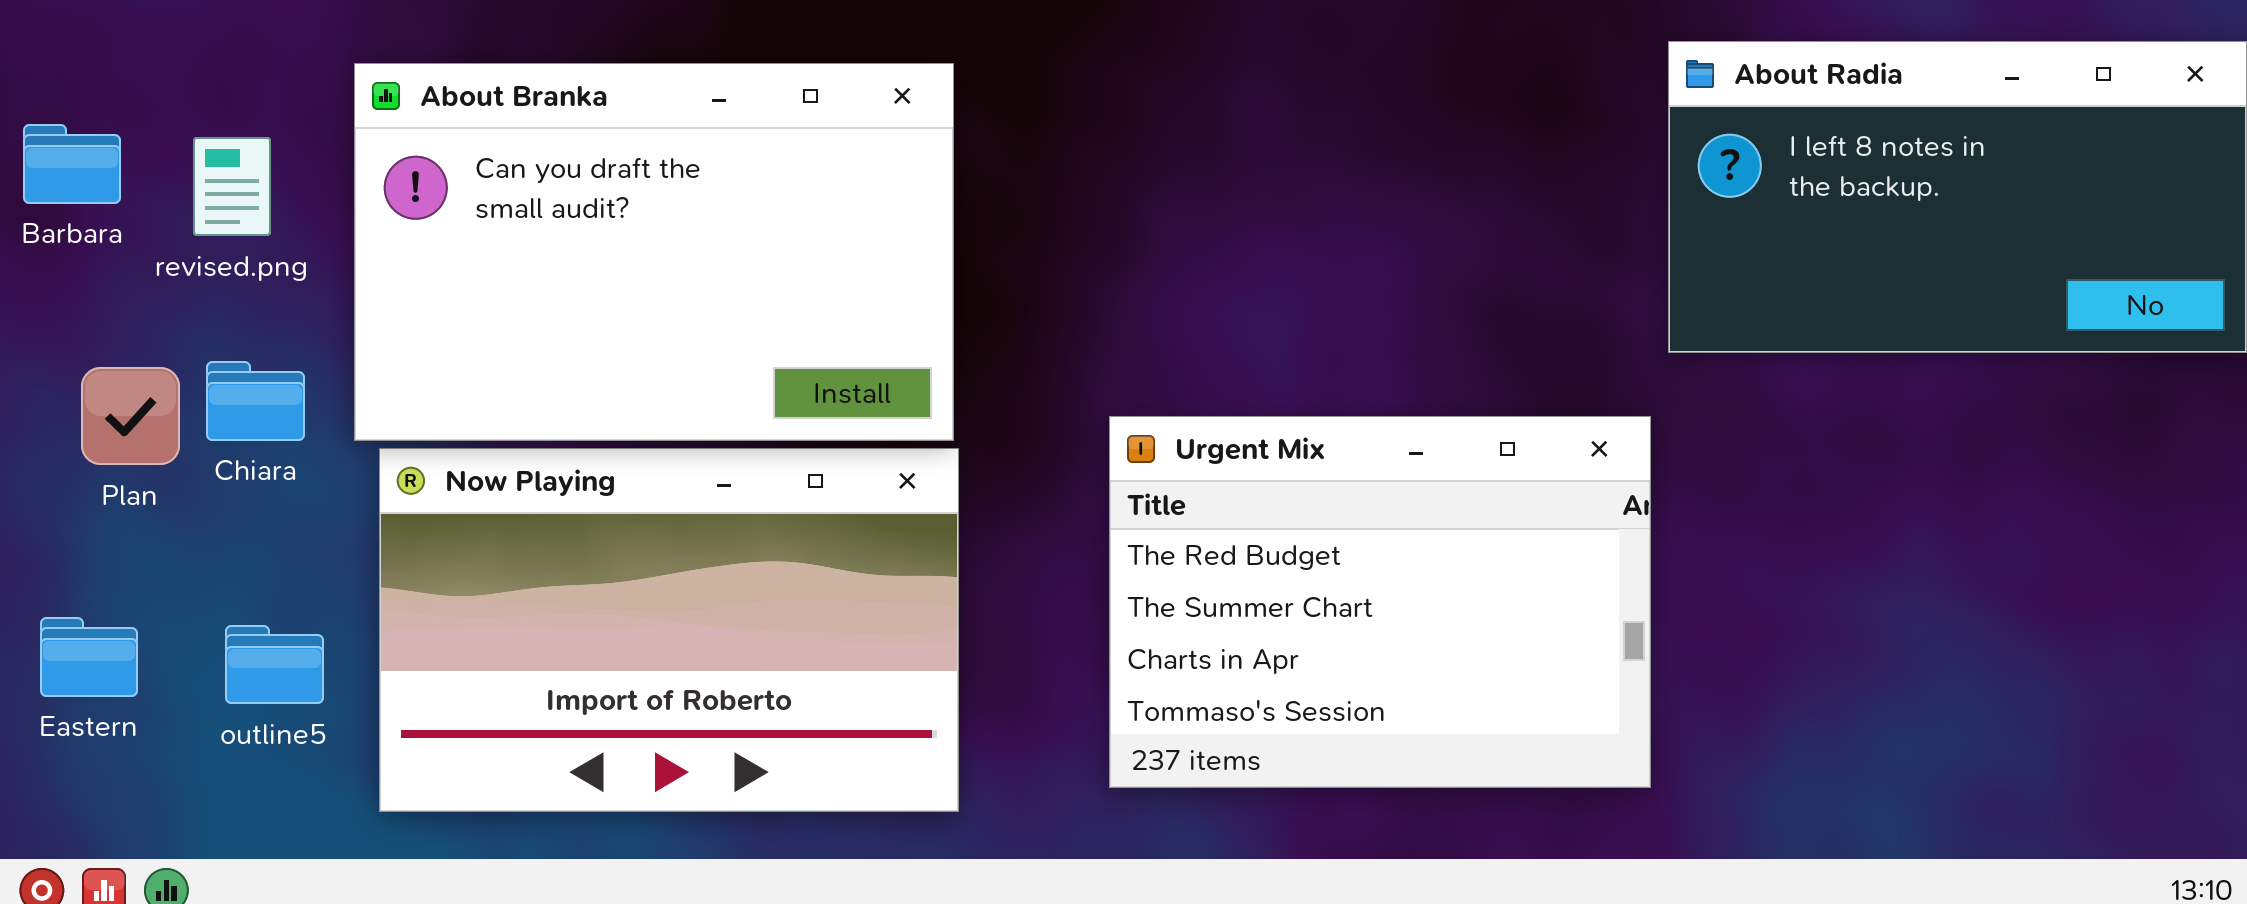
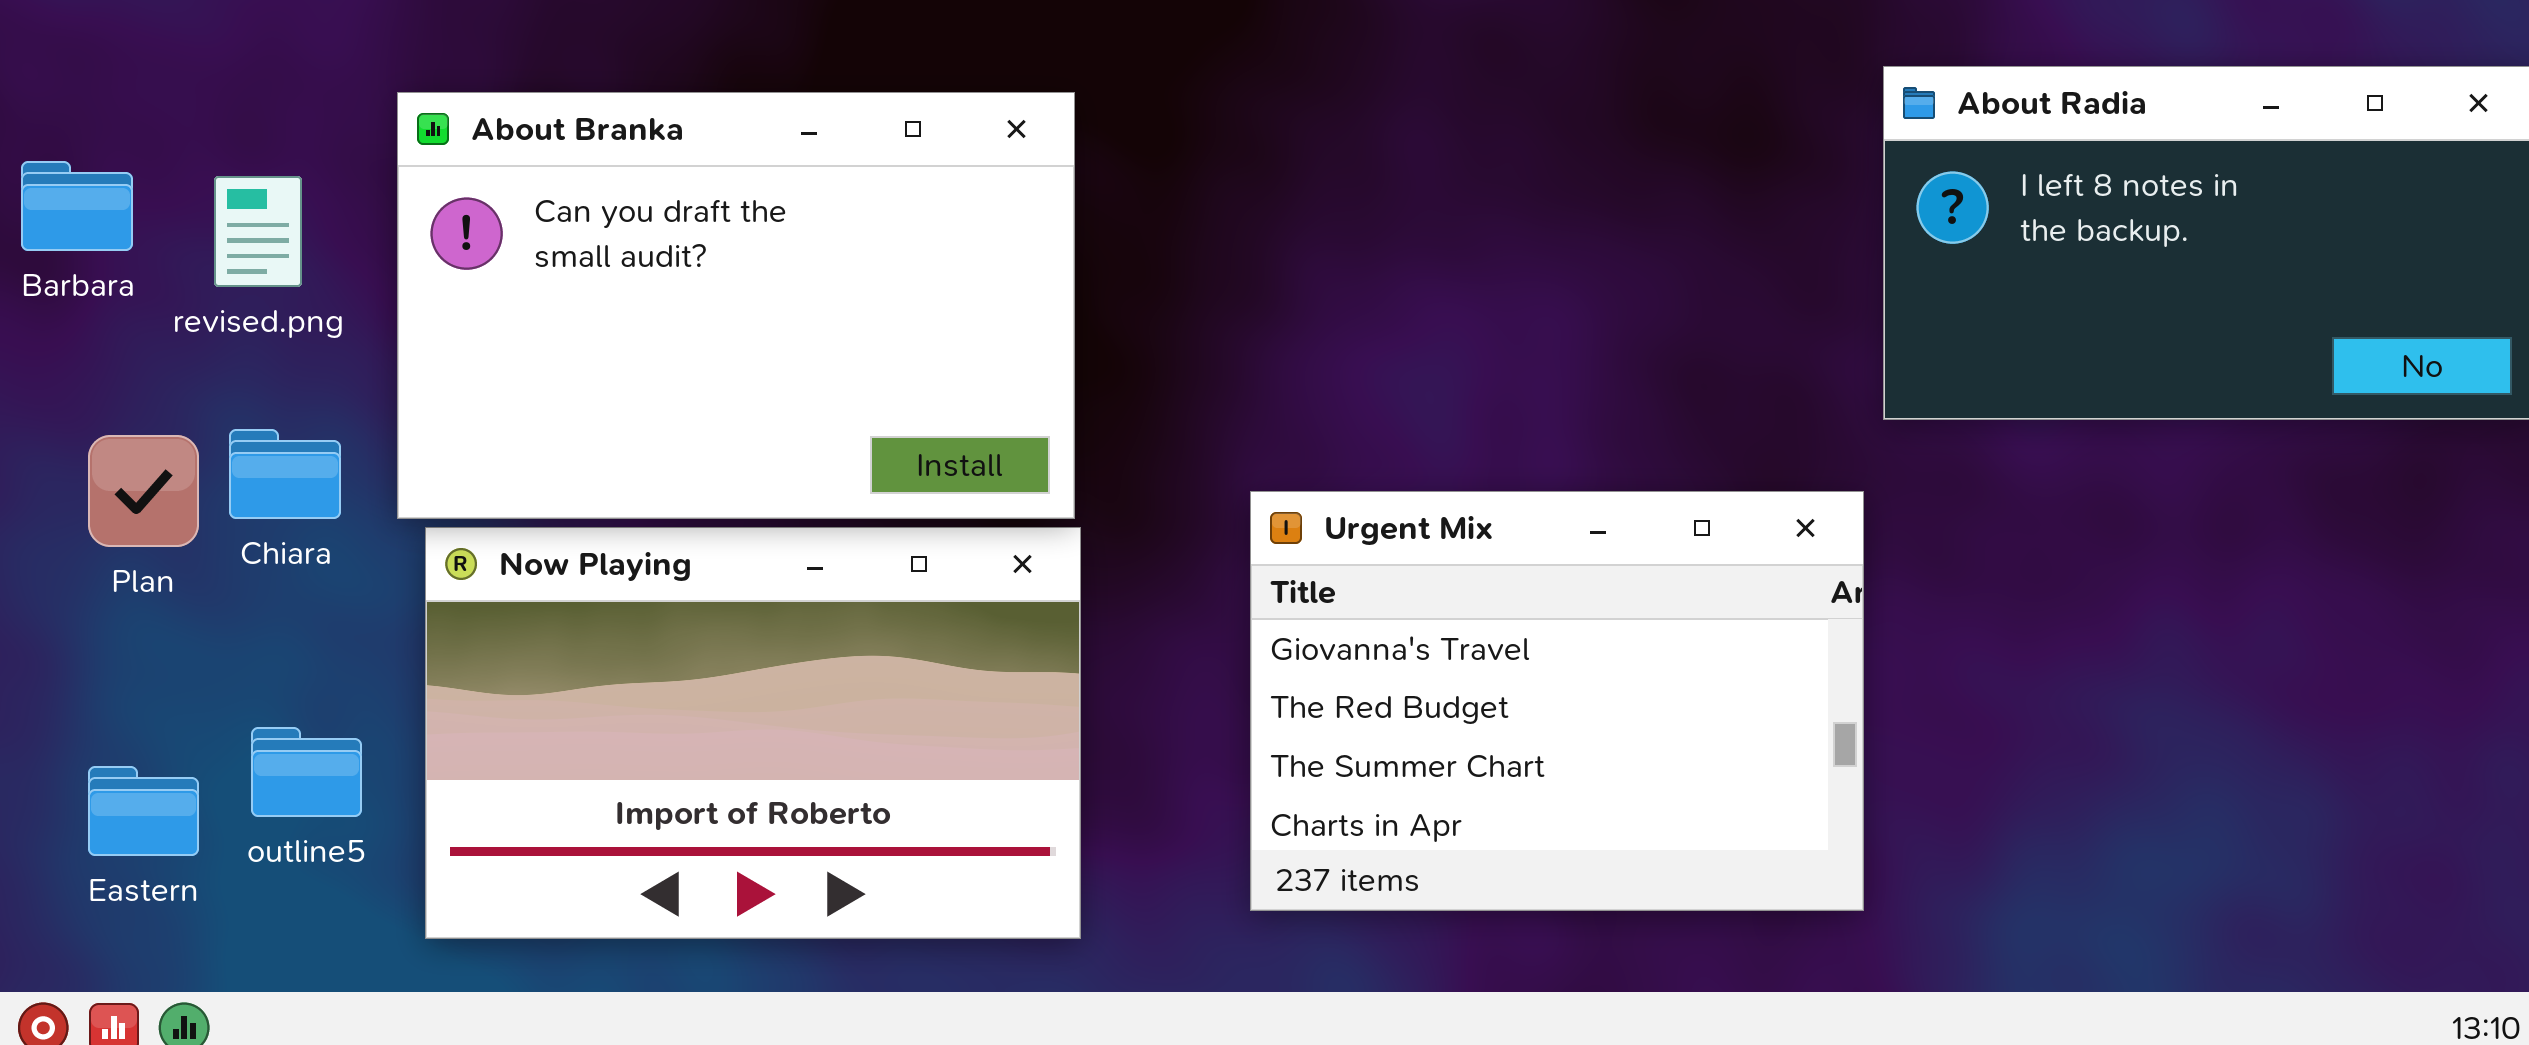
Urgent Mix: [1109,416,1651,788] -> [1250,491,1864,911], scrolled up 1 row
Eastern: [40,617,138,697] -> [88,766,199,856], moved

